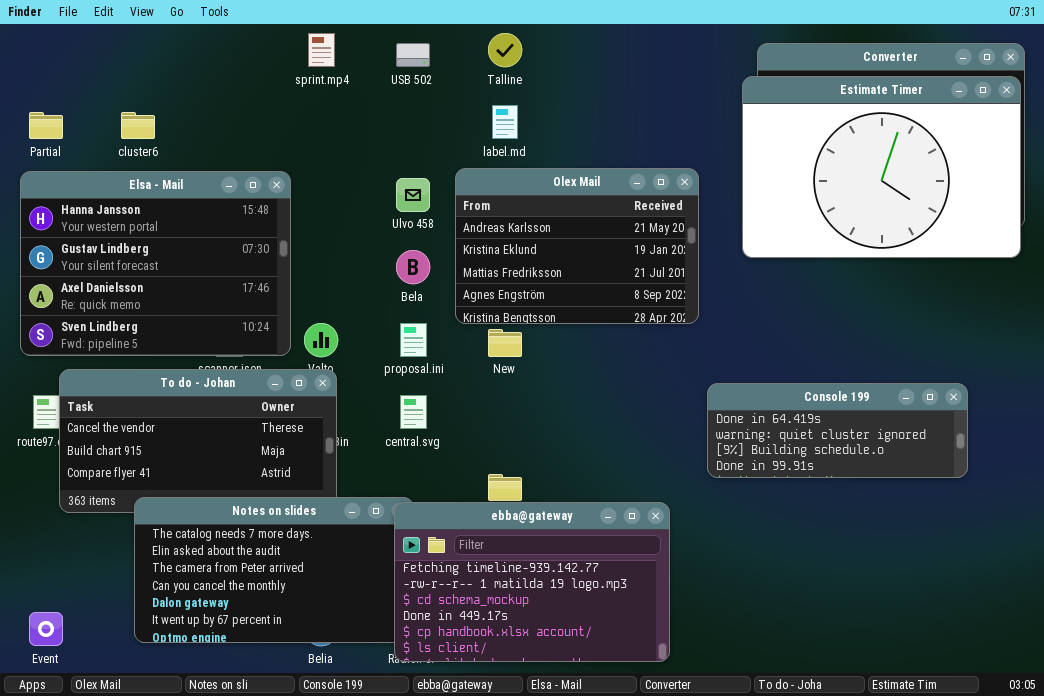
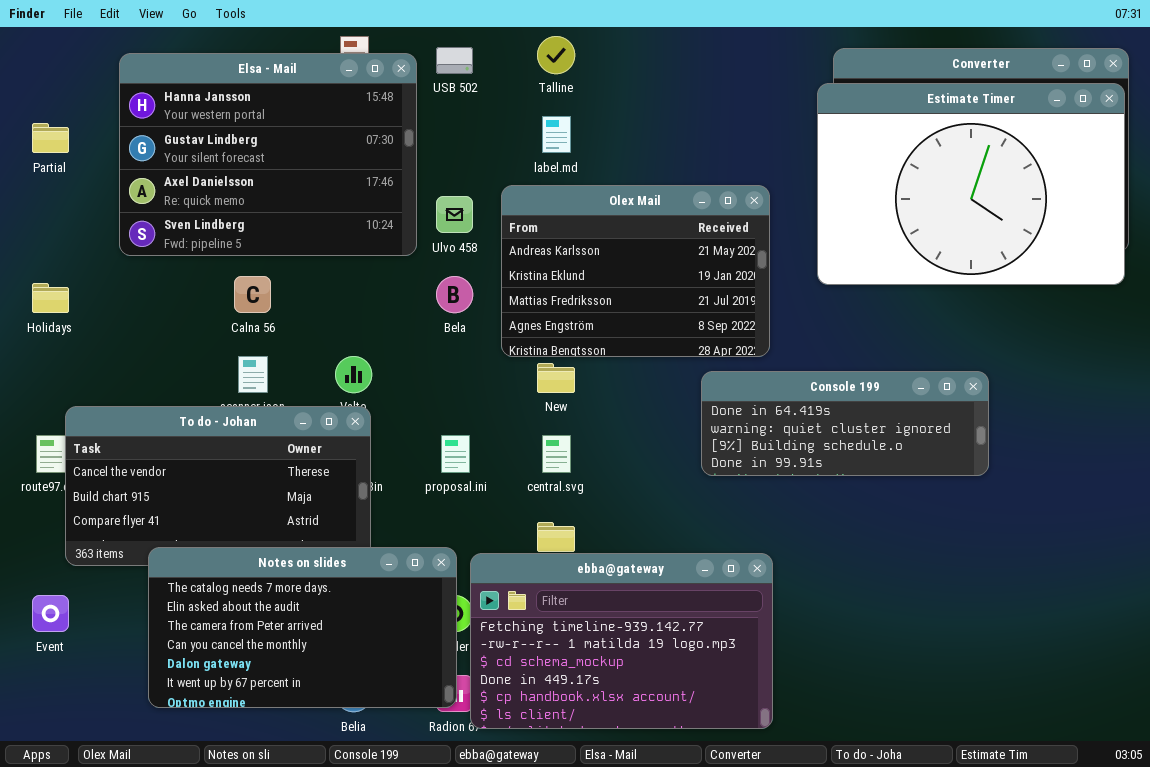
Elsa - Mail: [20,171,291,356] -> [119,53,417,256], moved
proposal.ini: [400,323,427,357] -> [441,435,470,473], moved
Console 199: [707,383,968,478] -> [701,371,989,476], moved
central.svg: [400,395,427,429] -> [542,435,571,473], moved
ebba@gateway: [394,502,670,662] -> [470,553,773,729], moved
Event: [29,612,63,646] -> [32,595,69,632], moved

